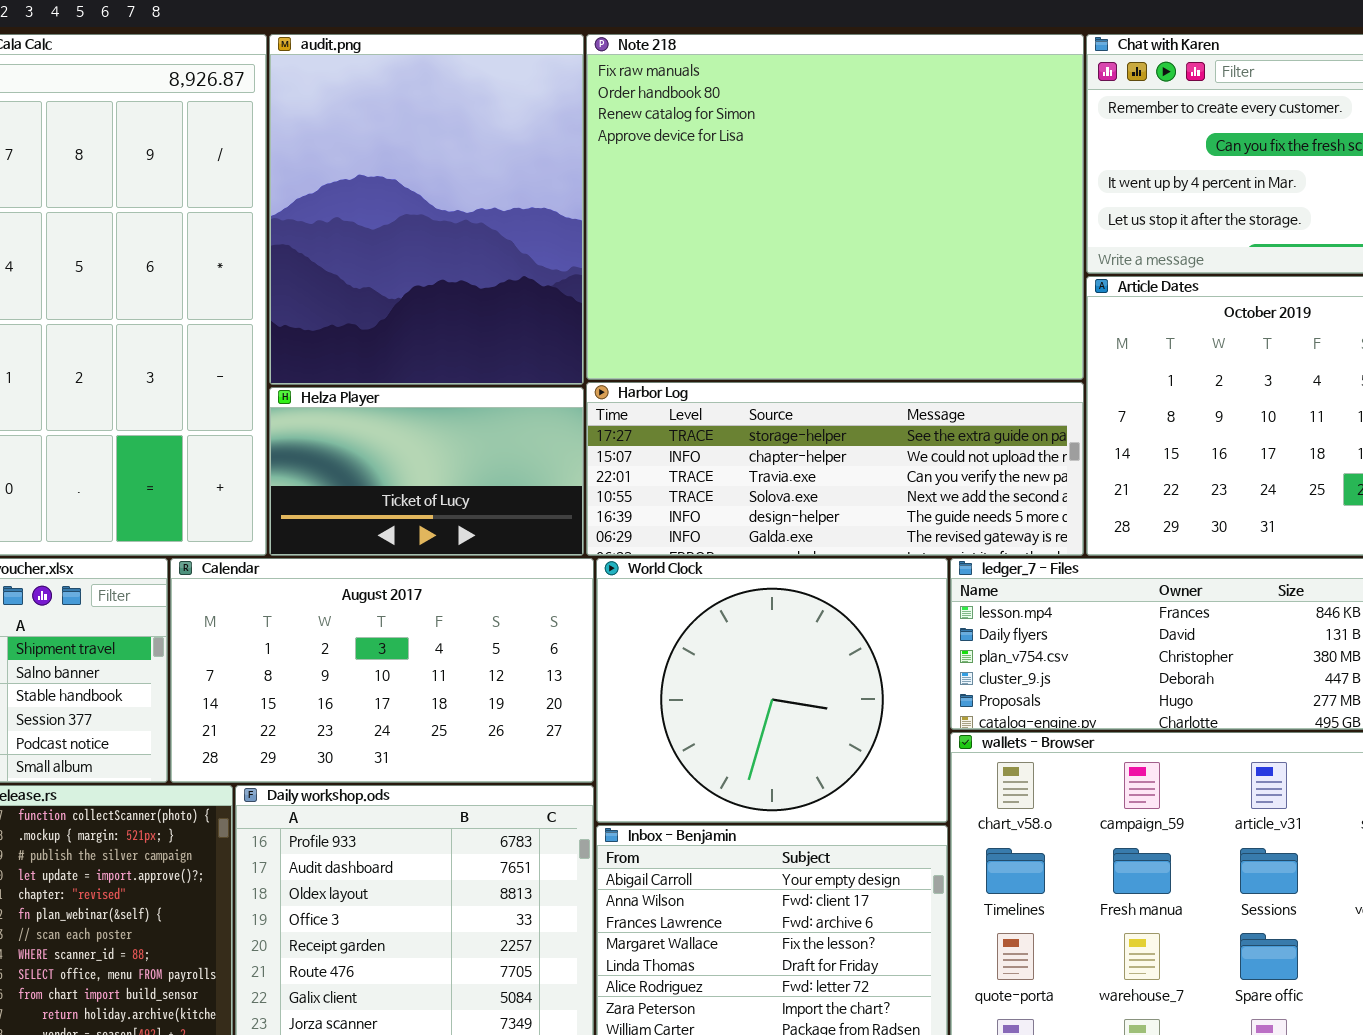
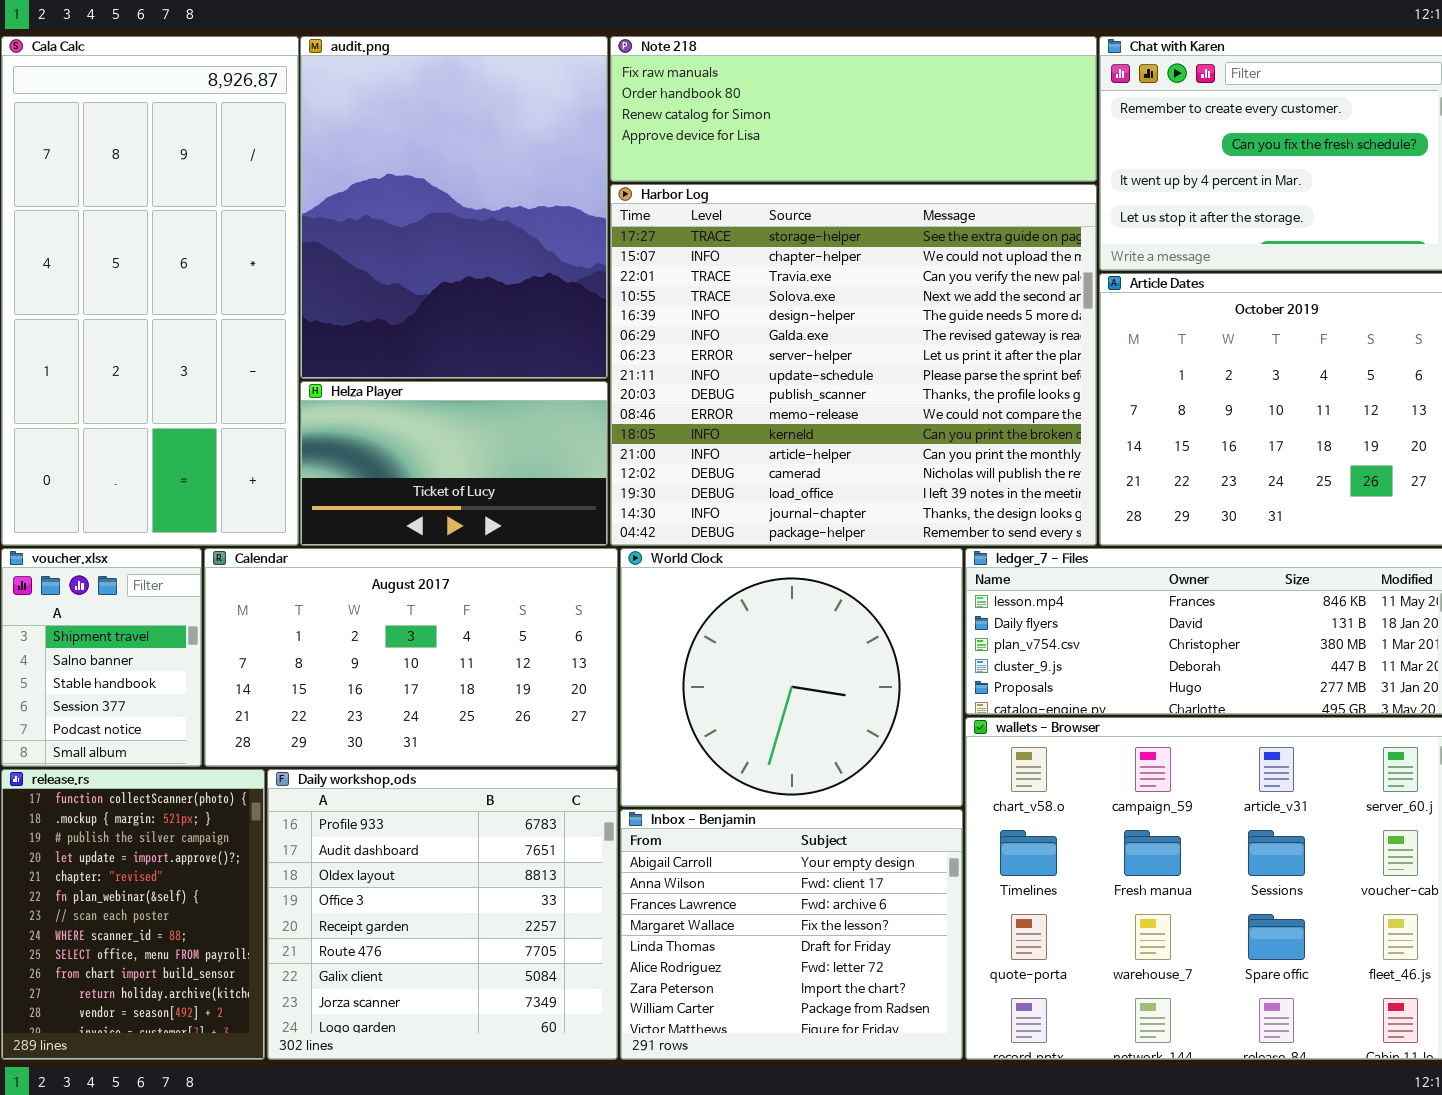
Note 218: [586,34,1084,380] -> [610,36,1097,182], resized
Harbor Log: [586,382,1084,556] -> [610,184,1097,546], resized

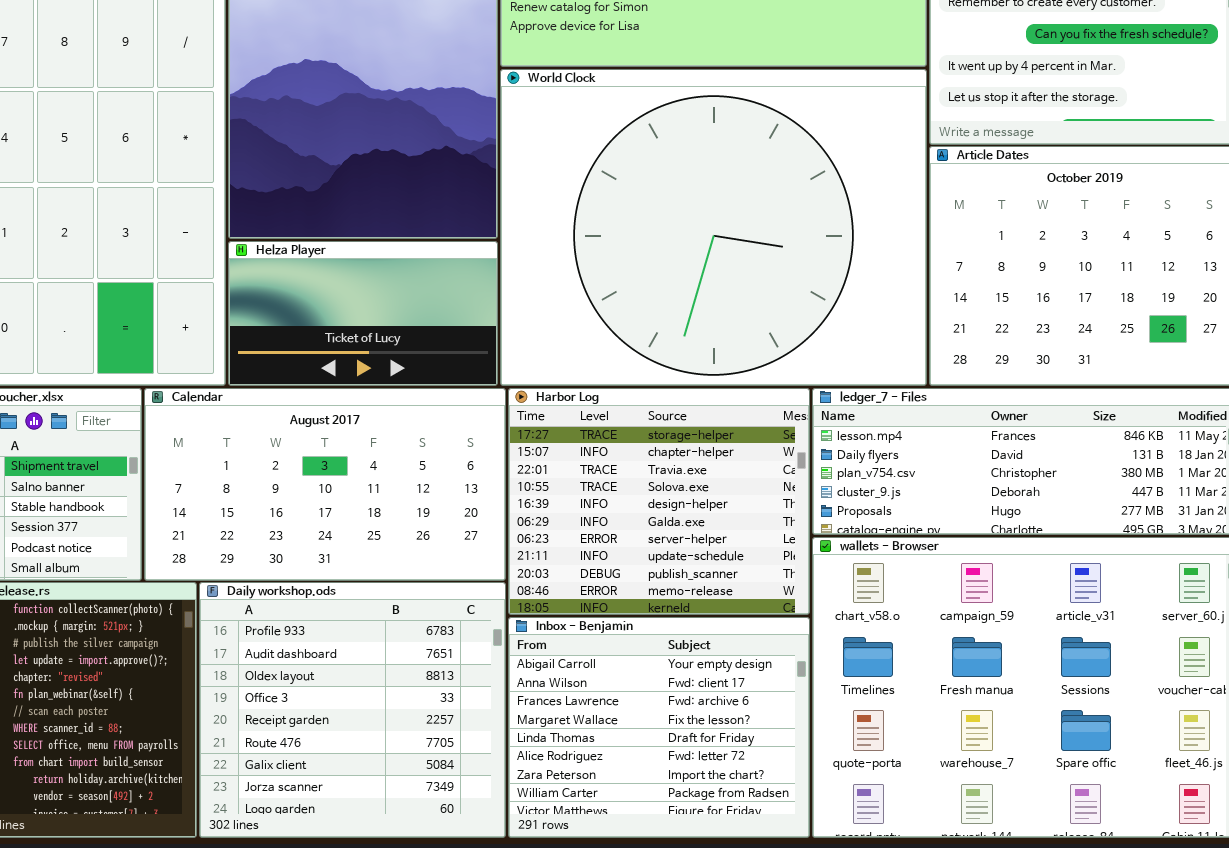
Harbor Log: [610,184,1097,546] -> [508,388,810,615], moved, resized
World Clock: [620,548,963,807] -> [500,69,927,386], moved, resized

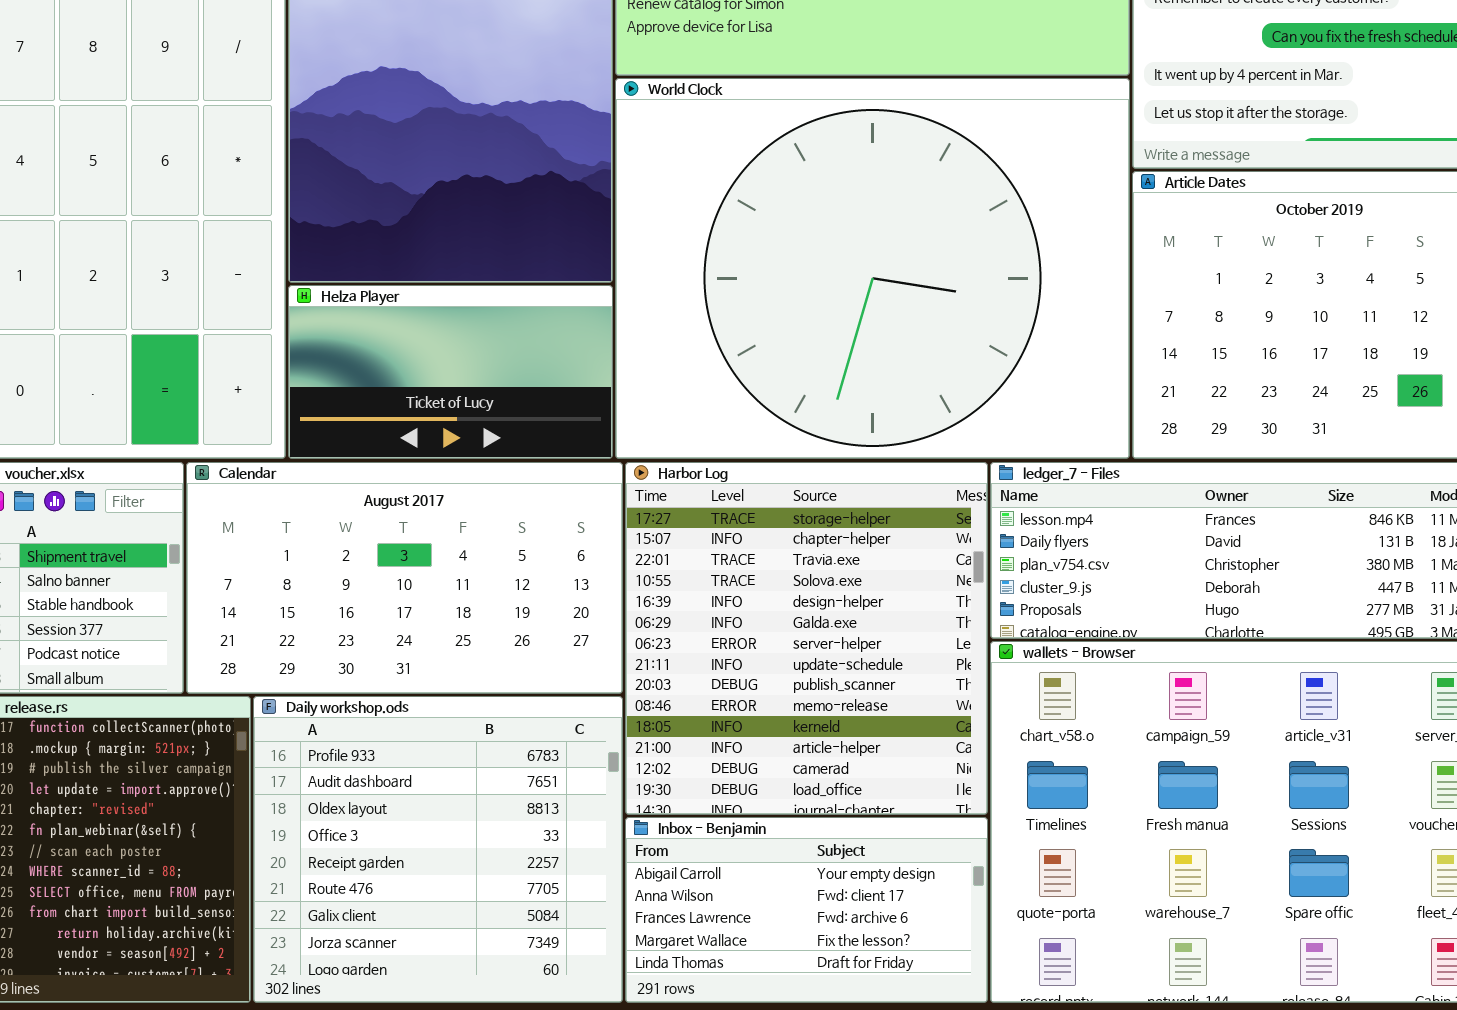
Harbor Log: [508,388,810,615] -> [625,462,988,815], resized
Inbox - Benjamin: [508,617,810,838] -> [625,817,988,1003], resized

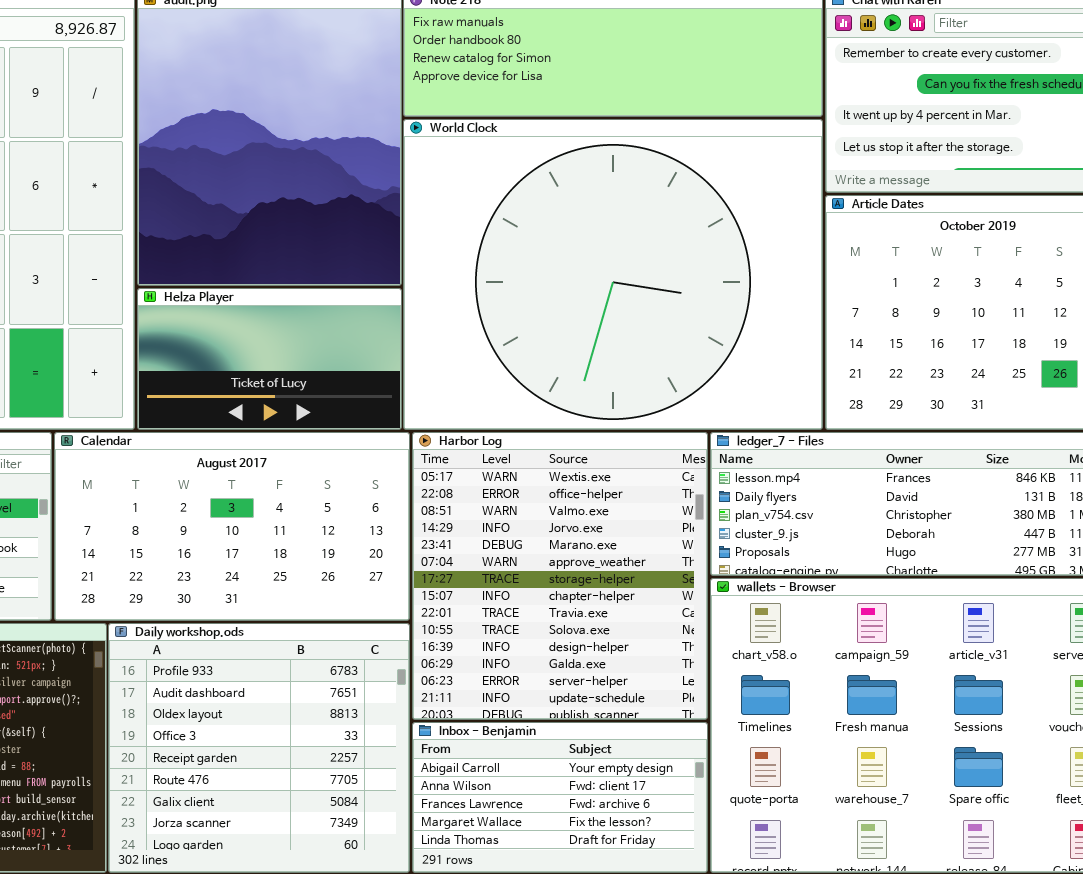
Harbor Log: [625,462,988,815] -> [412,432,708,720], scrolled up 6 rows

